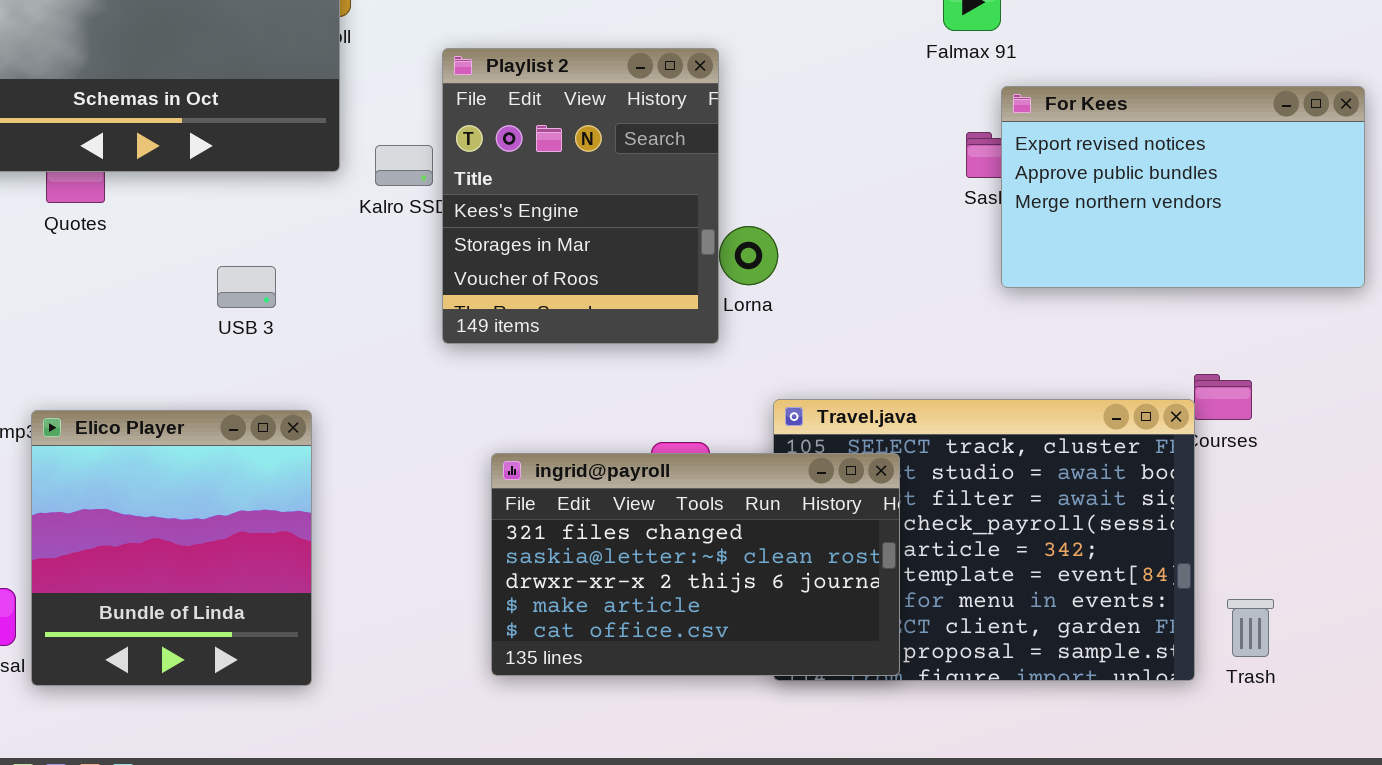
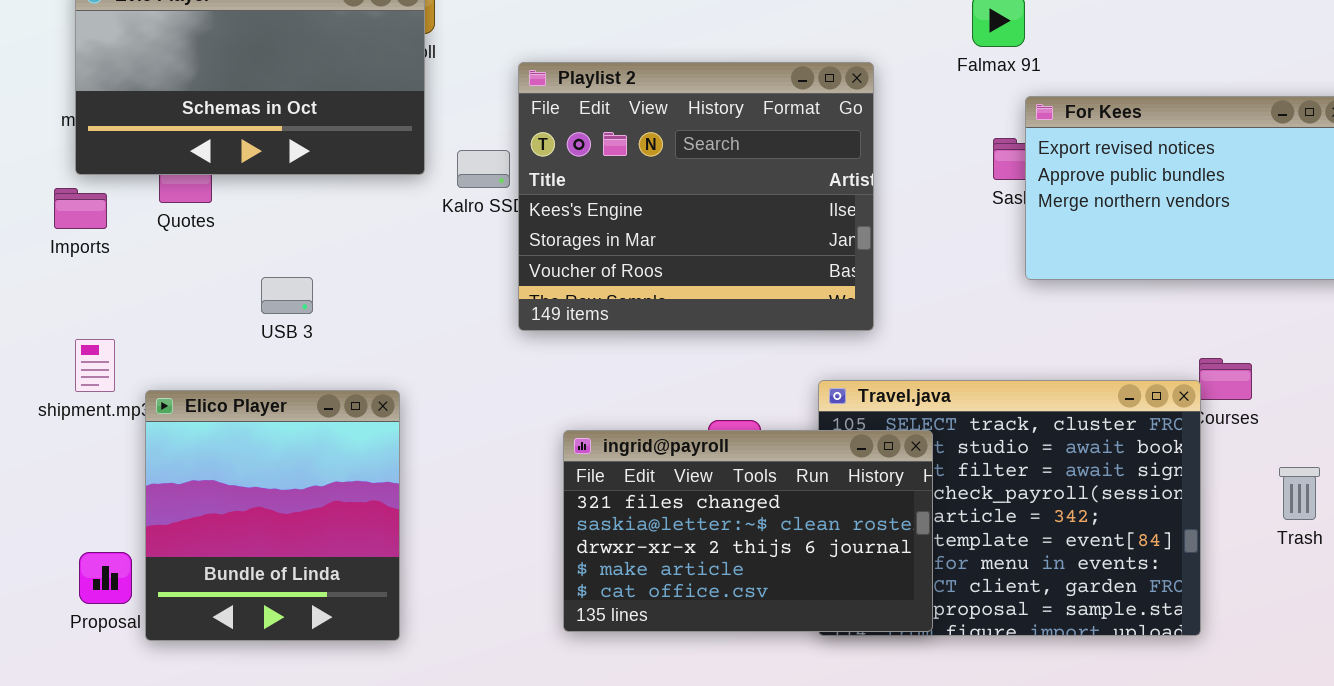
Playlist 2: [442,48,719,344] -> [518,62,874,331], resized
USB 3: [217,266,276,308] -> [261,277,313,314], moved
Trash: [1227,599,1274,657] -> [1279,467,1320,520], moved

